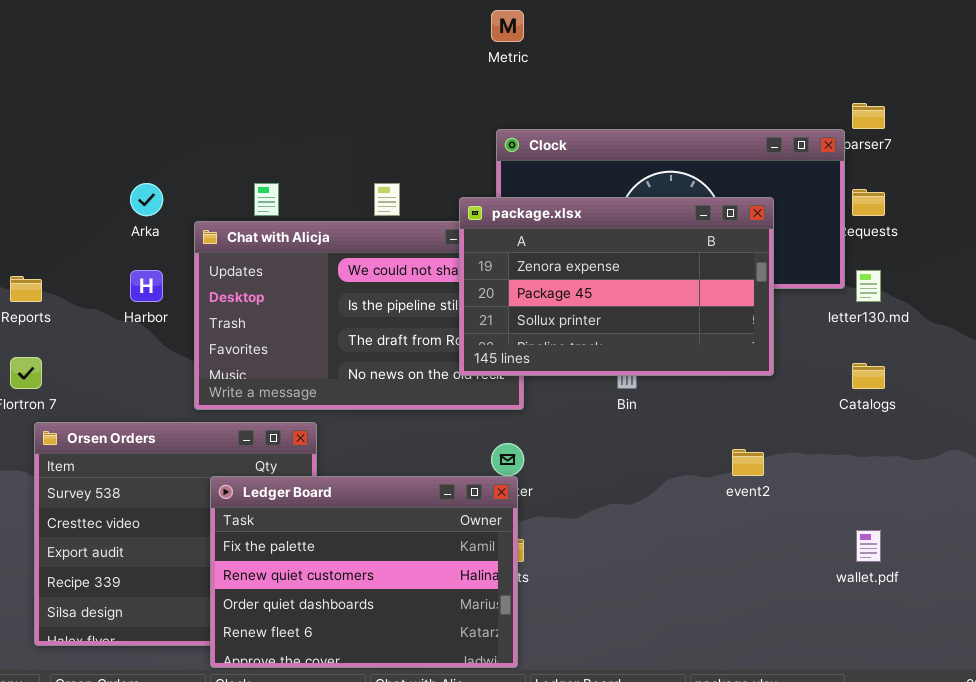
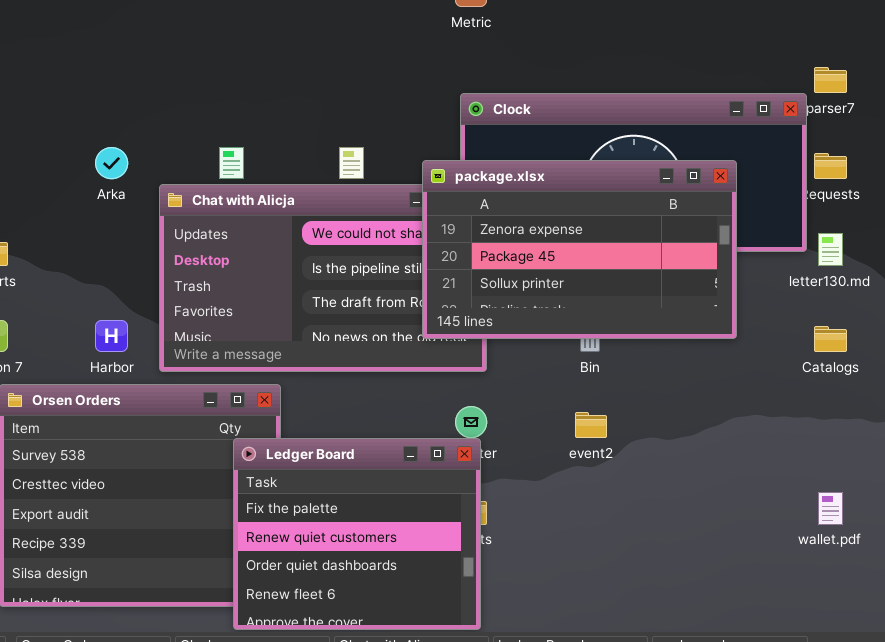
Harbor: [130,270,163,302] -> [95,320,128,352], moved
event2: [732,449,764,476] -> [575,412,607,438], moved
Ledger Board: [210,476,518,668] -> [233,438,481,630], resized

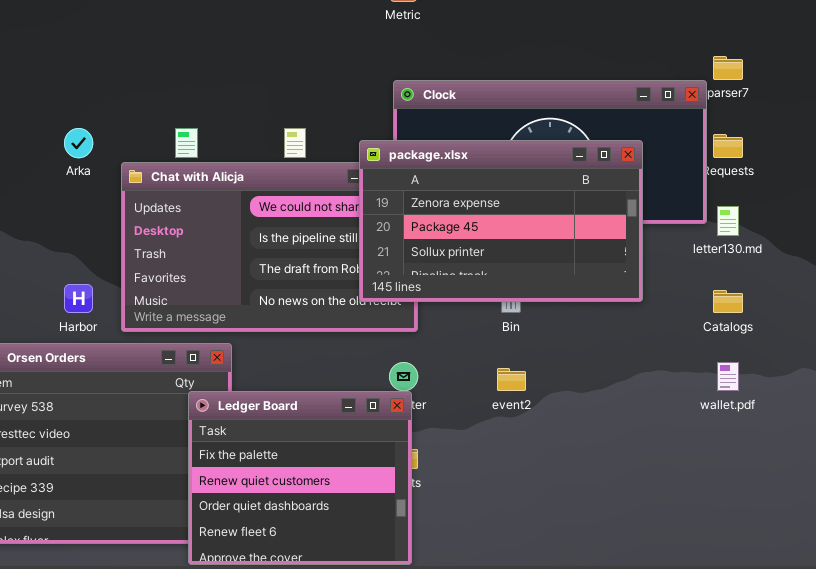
wallet.pdf: [818,492,843,525] -> [717,362,739,391], moved

